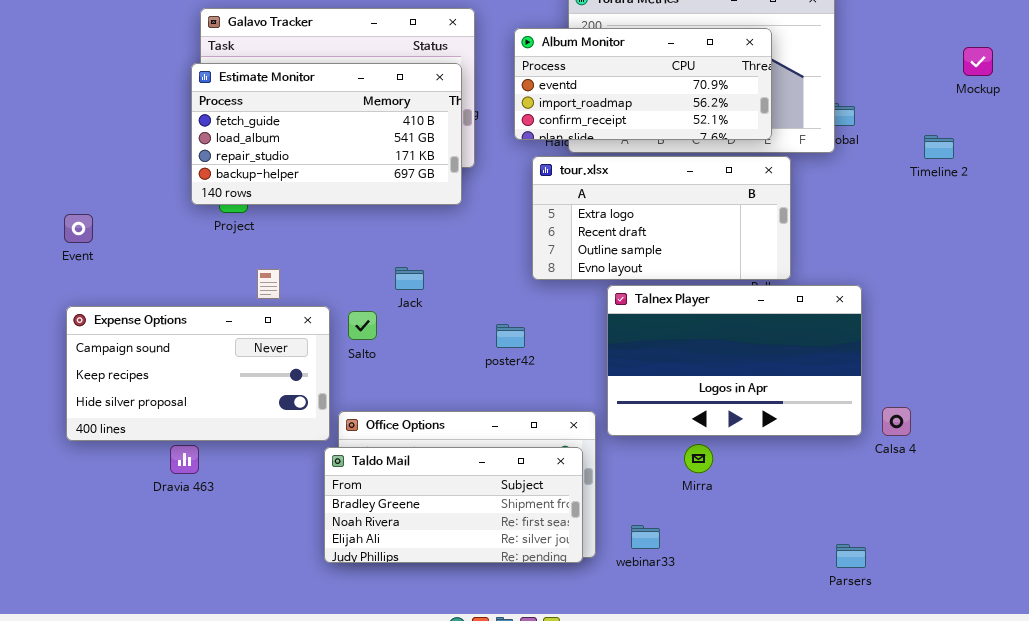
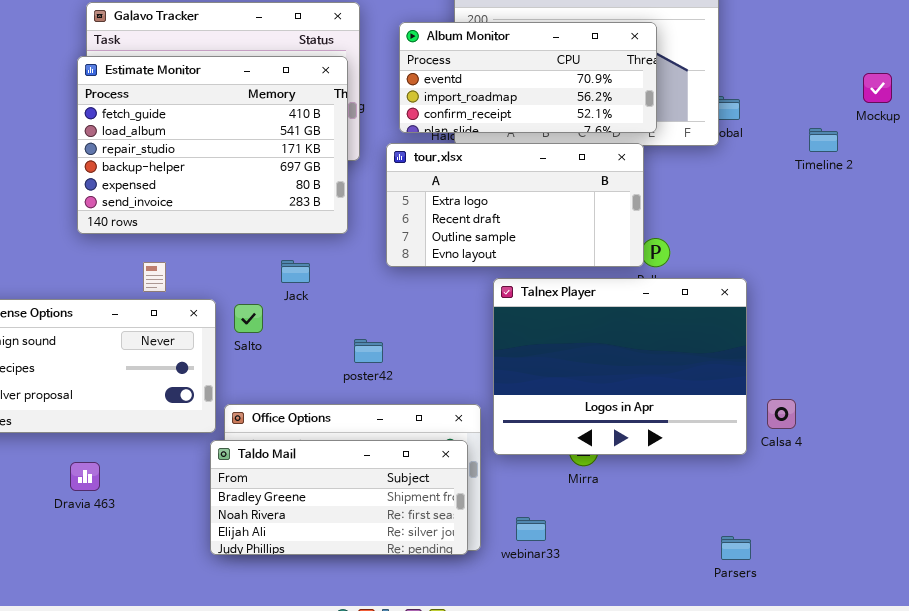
Mockup: [963,47,993,76] -> [863,73,892,103], moved
Estimate Monitor: [191,63,462,205] -> [77,56,348,234], resized
tour.xlsx: [532,156,791,280] -> [386,143,644,267], moved
Talnex Player: [607,285,862,436] -> [493,278,747,455], resized
poster42: [496,324,525,348] -> [354,339,383,363], moved
Dravia 463: [170,445,199,474] -> [70,462,100,491], moved

